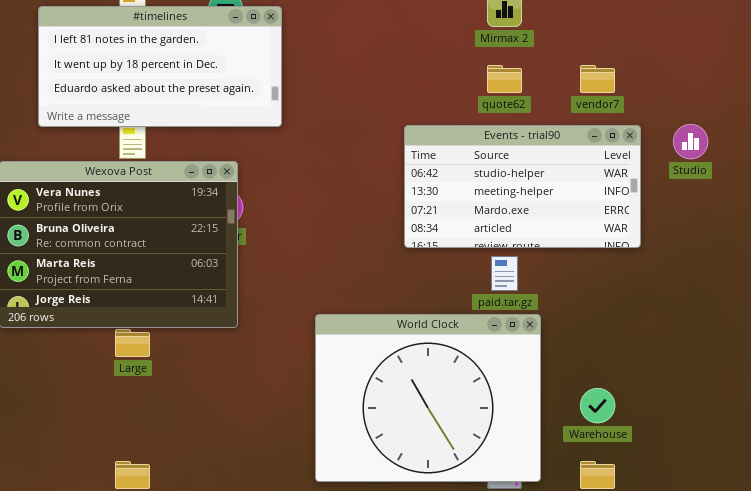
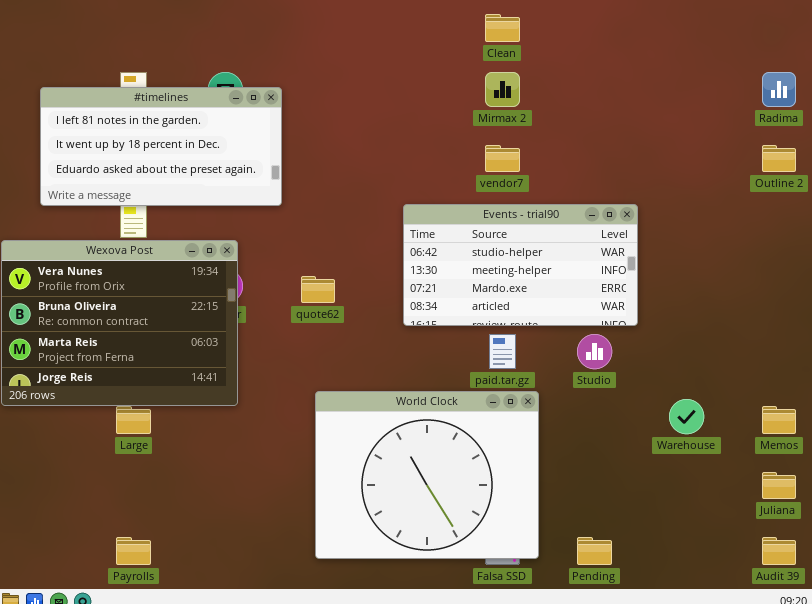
quote62: [487,65,522,93] -> [301,276,335,303], moved
vendor7: [580,65,615,93] -> [485,145,520,172], moved
Studio: [673,124,708,159] -> [577,334,612,369], moved
Warehouse: [580,388,615,423] -> [669,399,704,434], moved

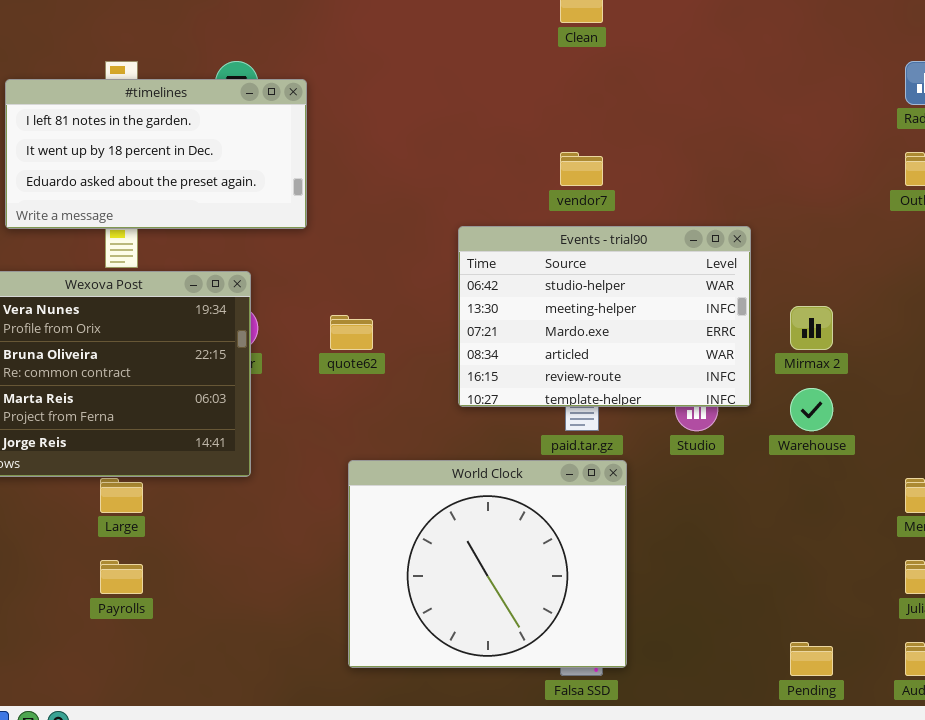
Mirmax 2: [485,72,520,107] -> [790,306,833,350], moved
Events - trial90: [403,204,638,326] -> [458,226,751,407], resized
Warehouse: [669,399,704,434] -> [790,388,833,431], moved
Payrolls: [116,537,151,565] -> [100,560,143,594], moved
Pending: [577,537,612,565] -> [790,642,833,676], moved

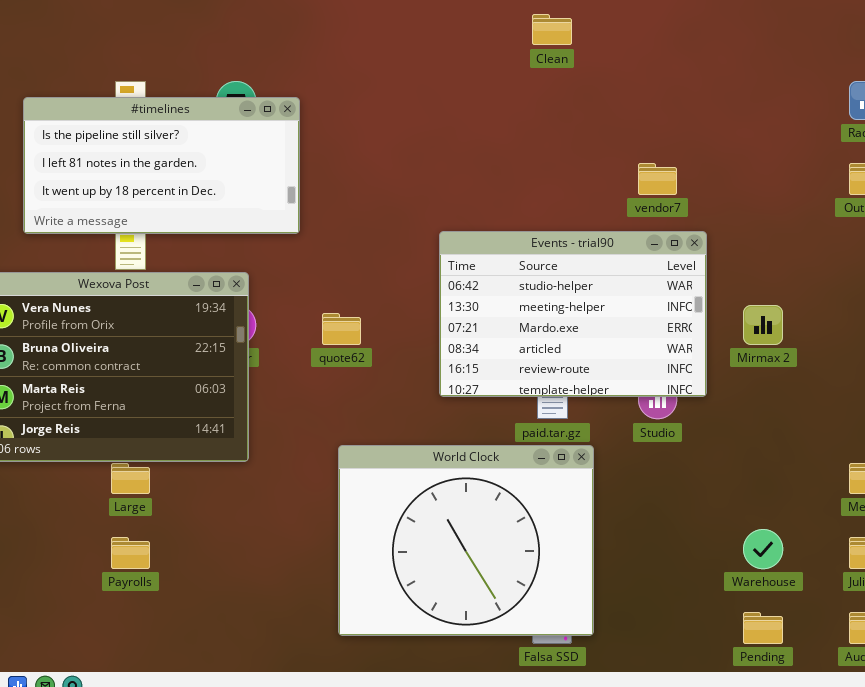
#timelines: [5,79,307,229] -> [23,97,300,234], scrolled up 1 row
vendor7: [560,152,603,186] -> [638,163,677,195], moved
Warehouse: [790,388,833,431] -> [743,529,783,569], moved

